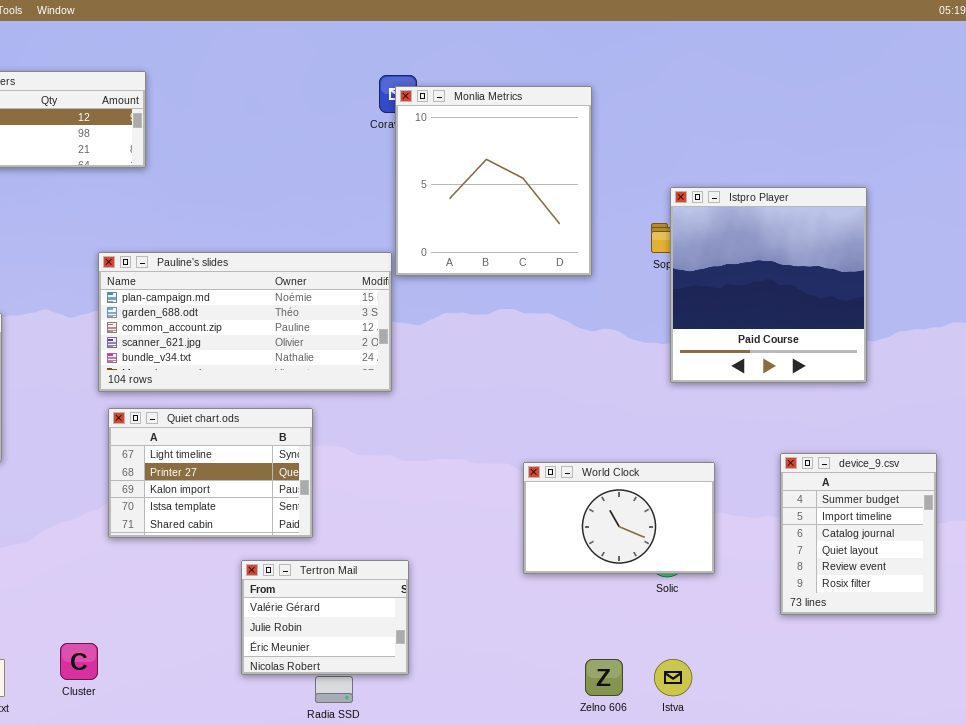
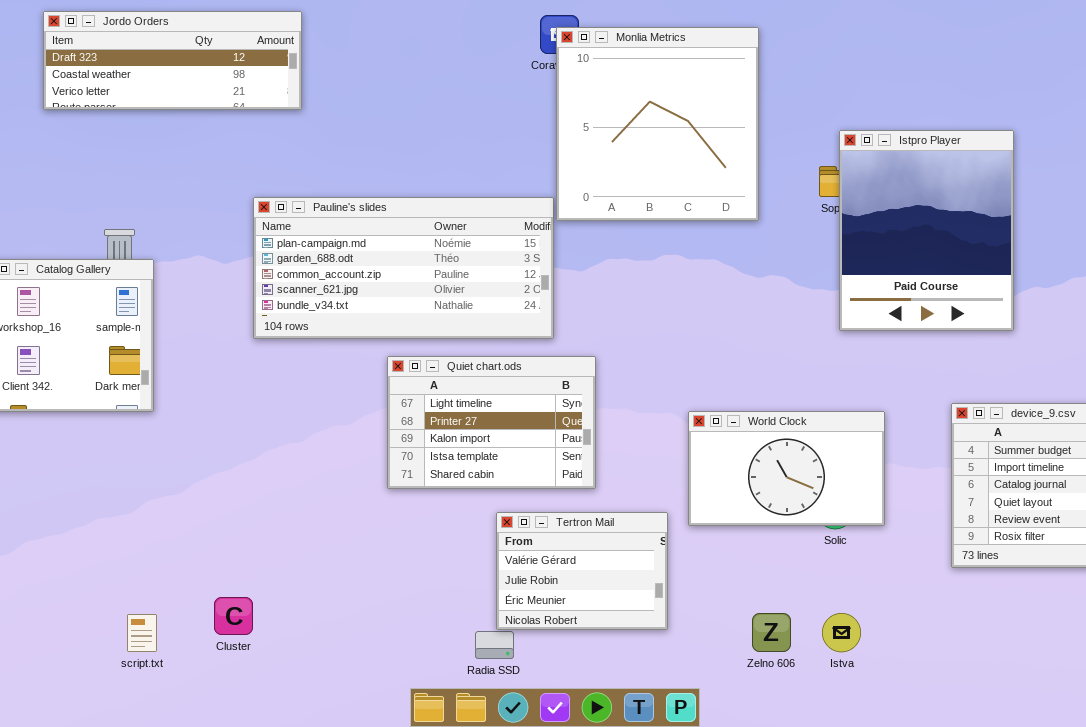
Istpro Player: [670,187,867,383] -> [839,130,1014,331], resized
Quiet chart.ods: [108,408,313,538] -> [387,356,596,489], moved
Tertron Mail: [241,560,409,675] -> [496,512,668,630], moved

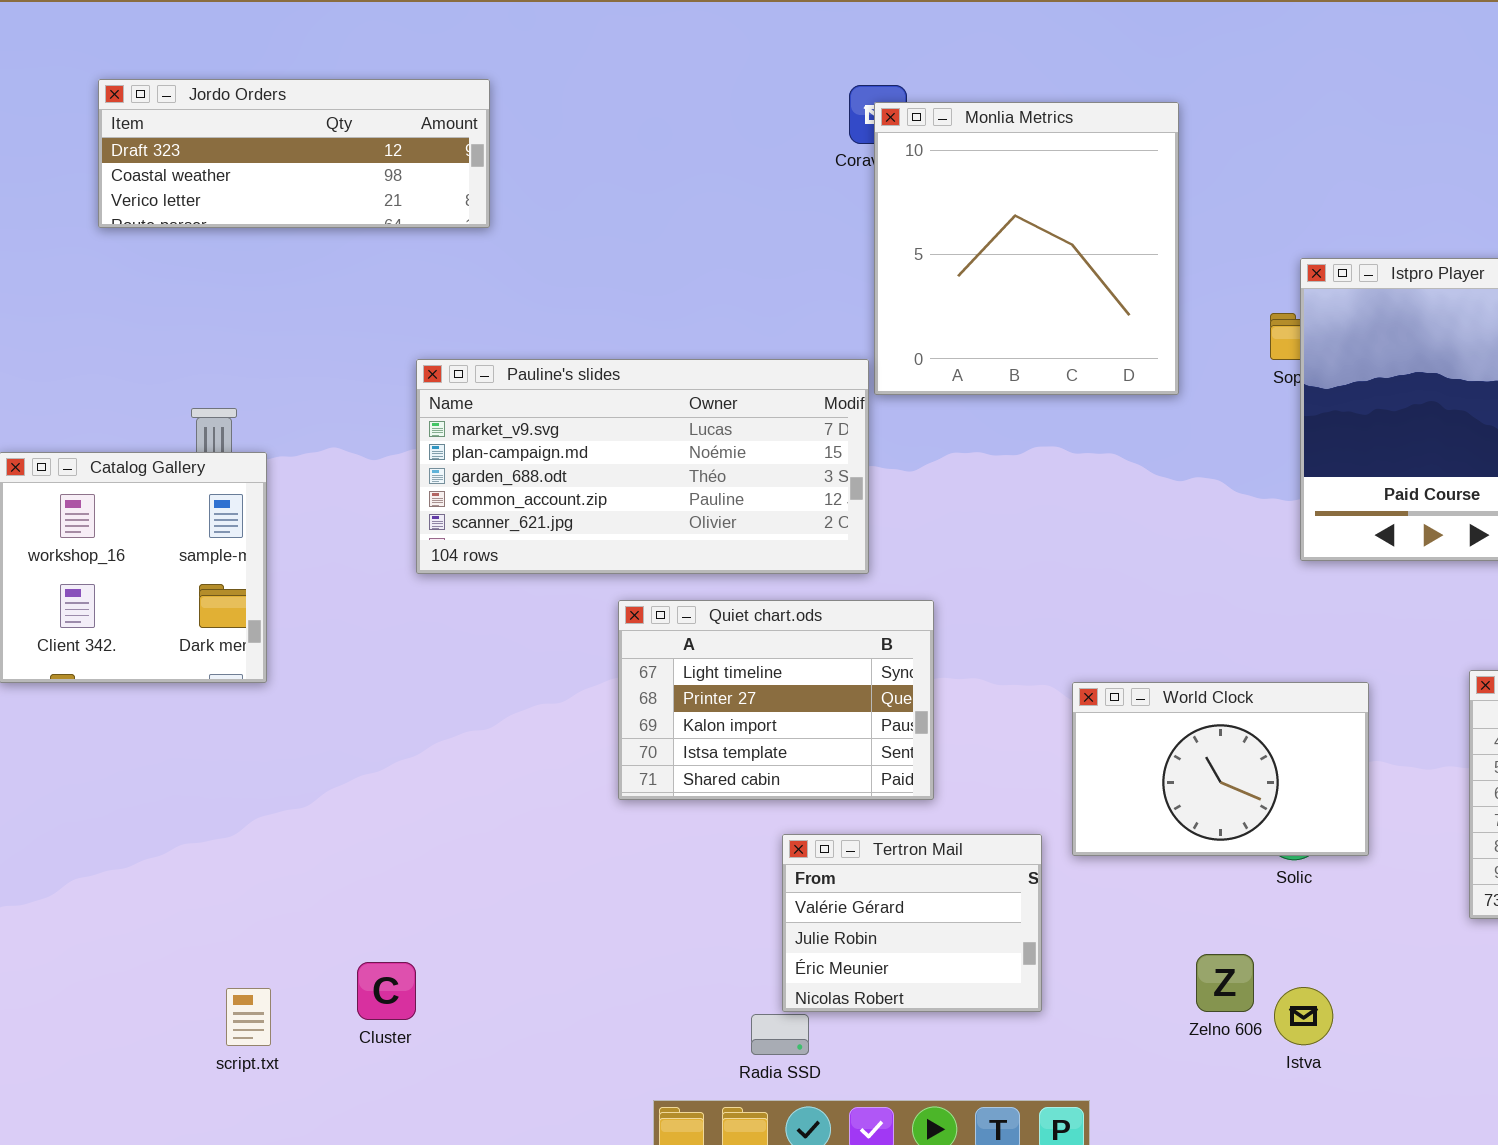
Pauline's slides: [253,197,554,339] -> [416,359,869,574], scrolled up 1 row
Zelno 606: [752,613,791,652] -> [1196,954,1254,1012], moved

